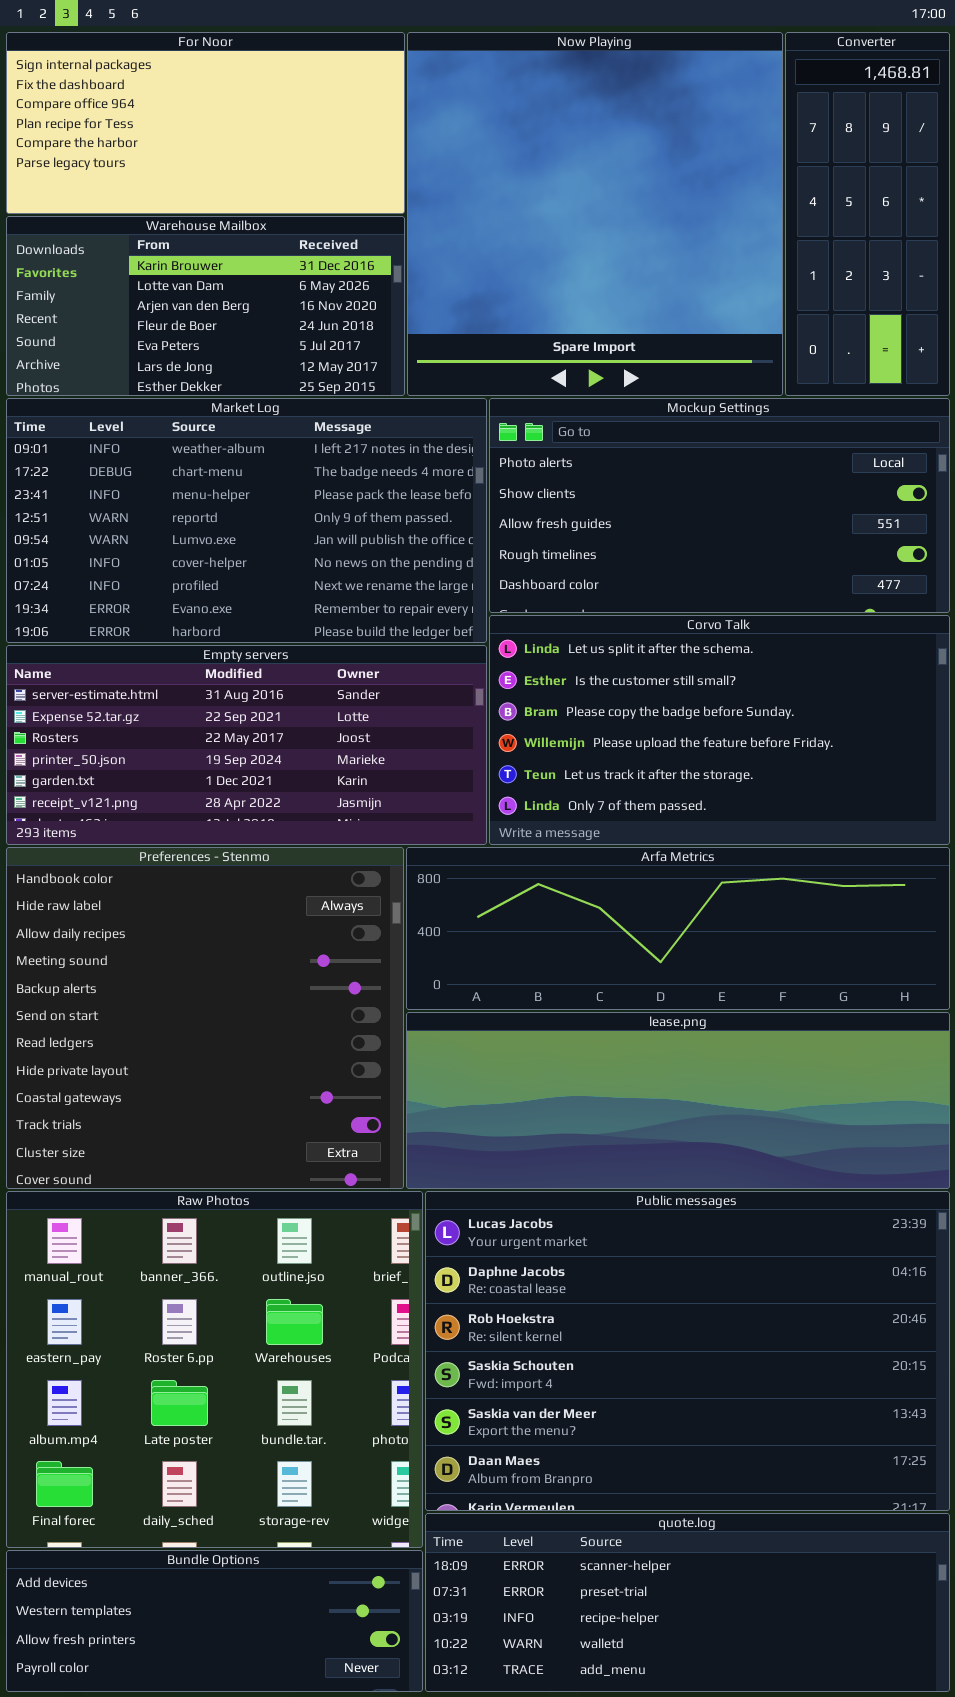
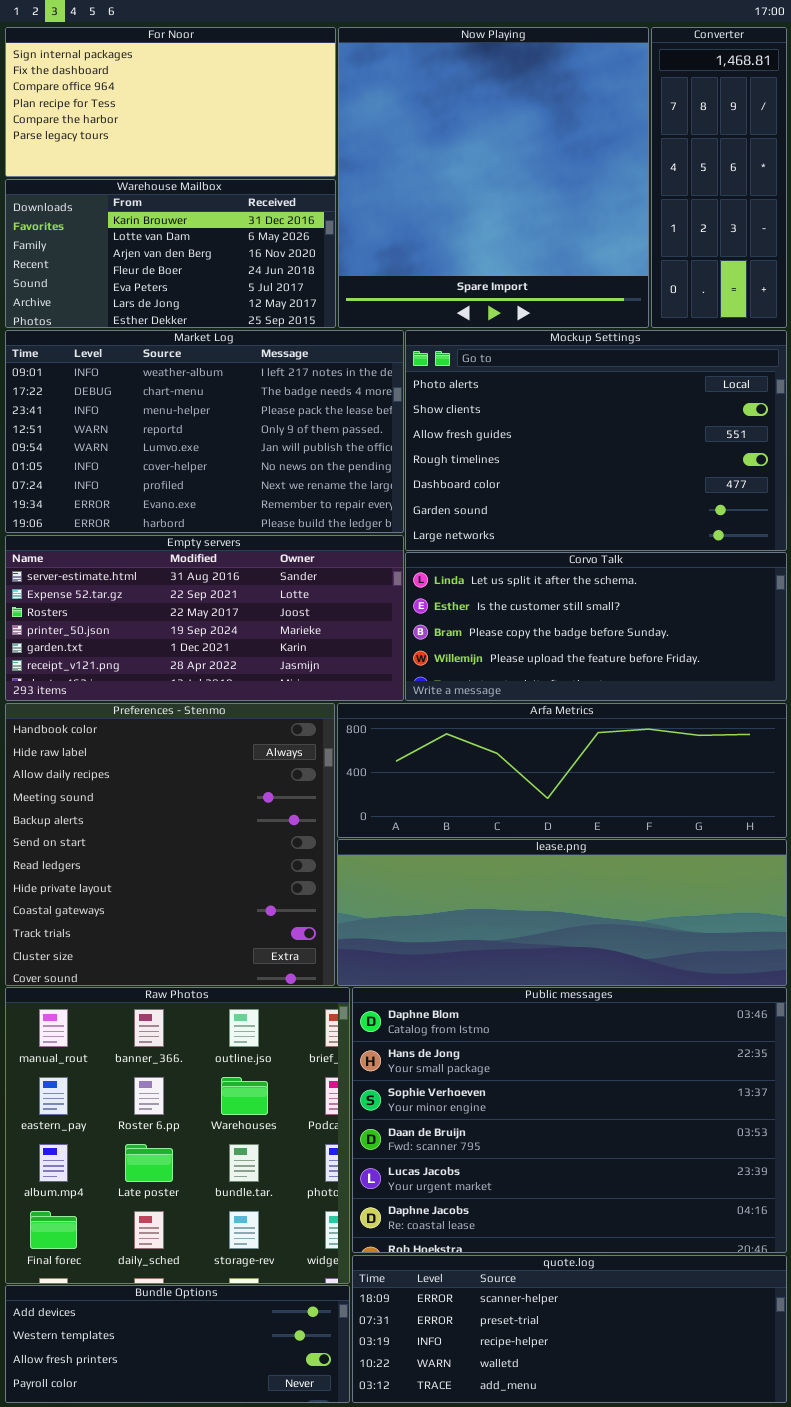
Mockup Settings: [489,398,950,613] -> [405,330,787,551], resized
Corvo Talk: [489,615,950,845] -> [405,552,787,701], resized
Public messages: [425,1191,950,1511] -> [352,987,787,1253], scrolled up 4 rows

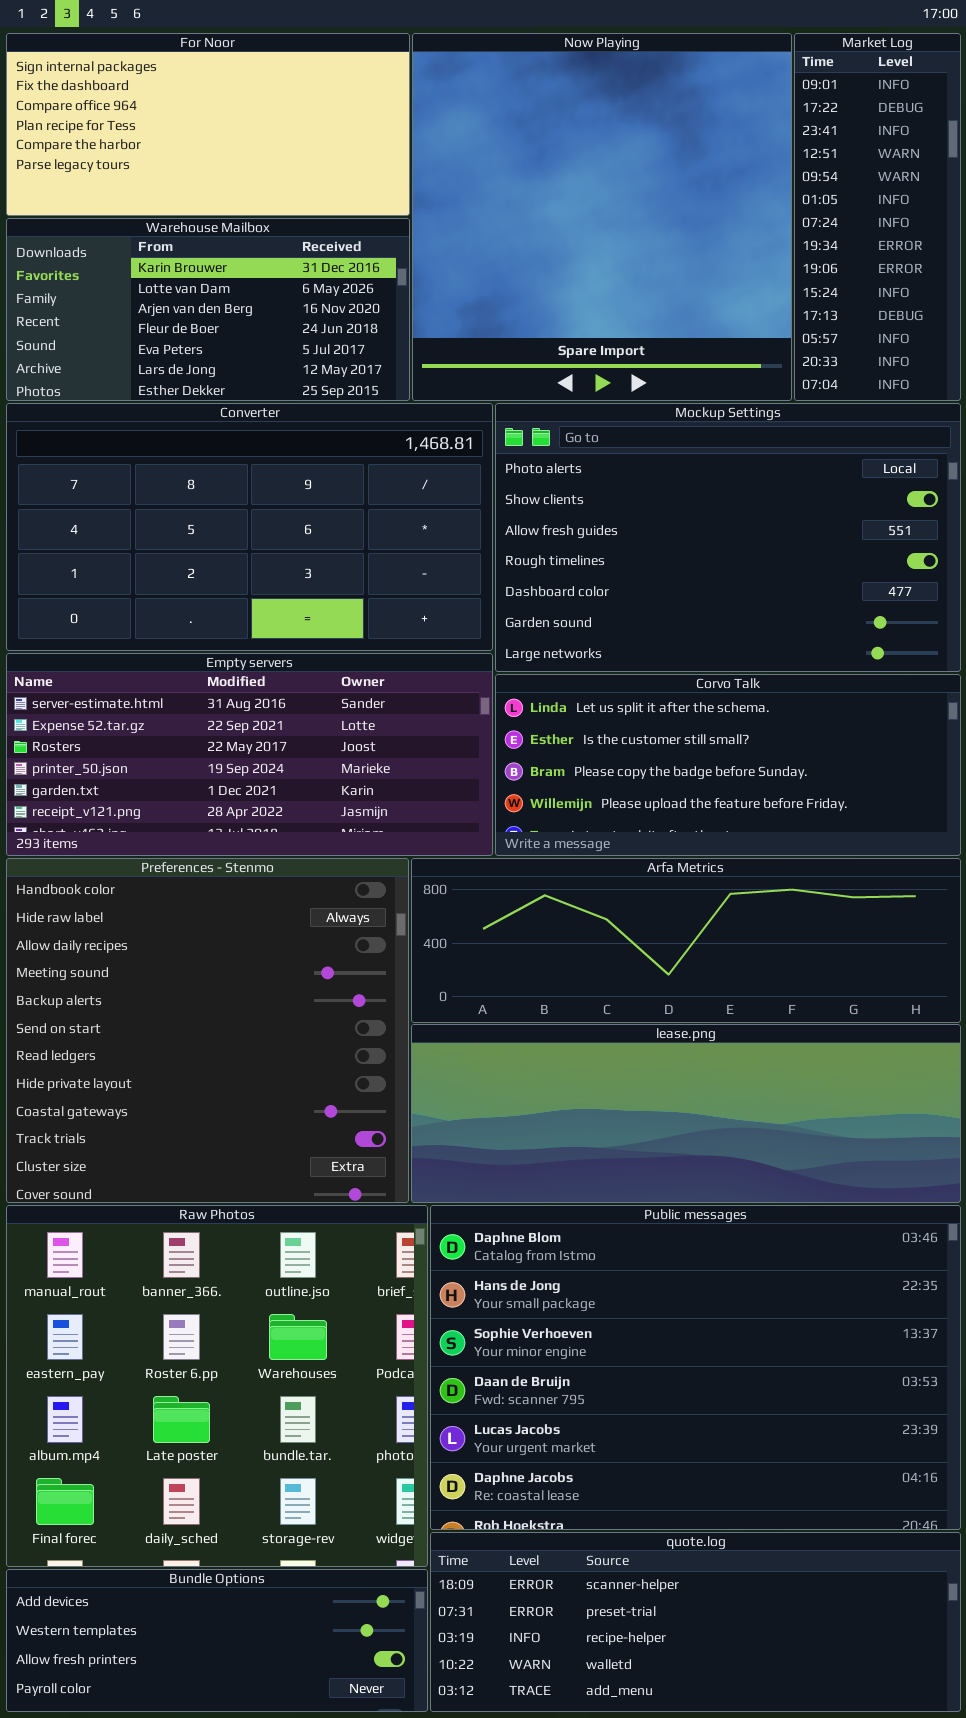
Converter: [651,27,787,328] -> [6,403,493,651], moved, resized
Market Log: [5,330,404,533] -> [794,33,961,401], moved, resized

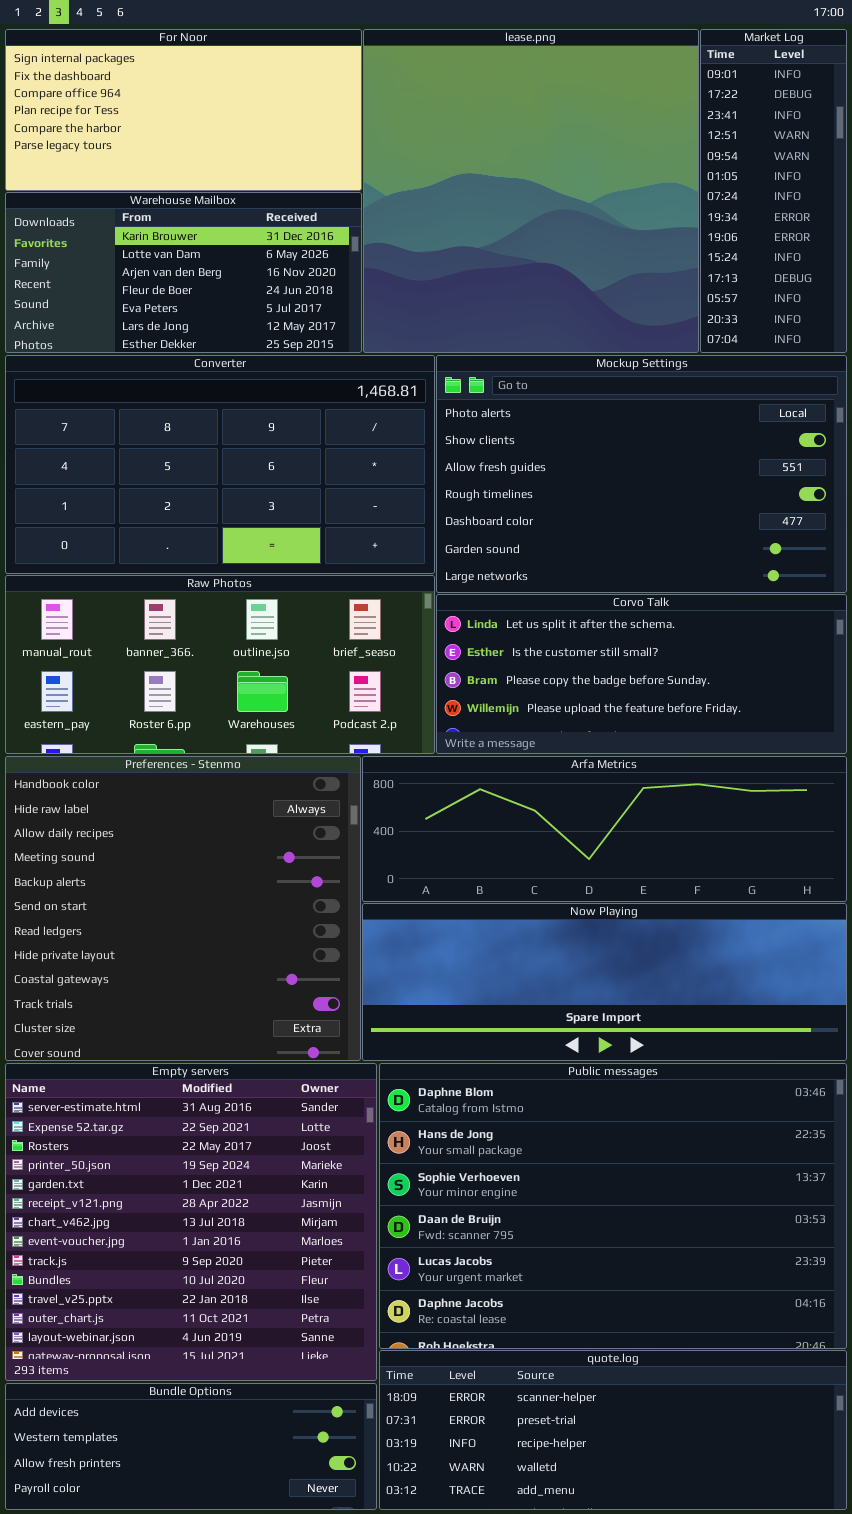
Now Playing: [412,33,792,401] -> [362,903,847,1061], moved, resized
Empty servers: [6,653,493,856] -> [5,1063,377,1381], moved, resized
lease.png: [411,1024,961,1203] -> [363,29,699,353], moved, resized
Raw Photos: [6,1205,428,1567] -> [5,575,435,754], moved, resized

